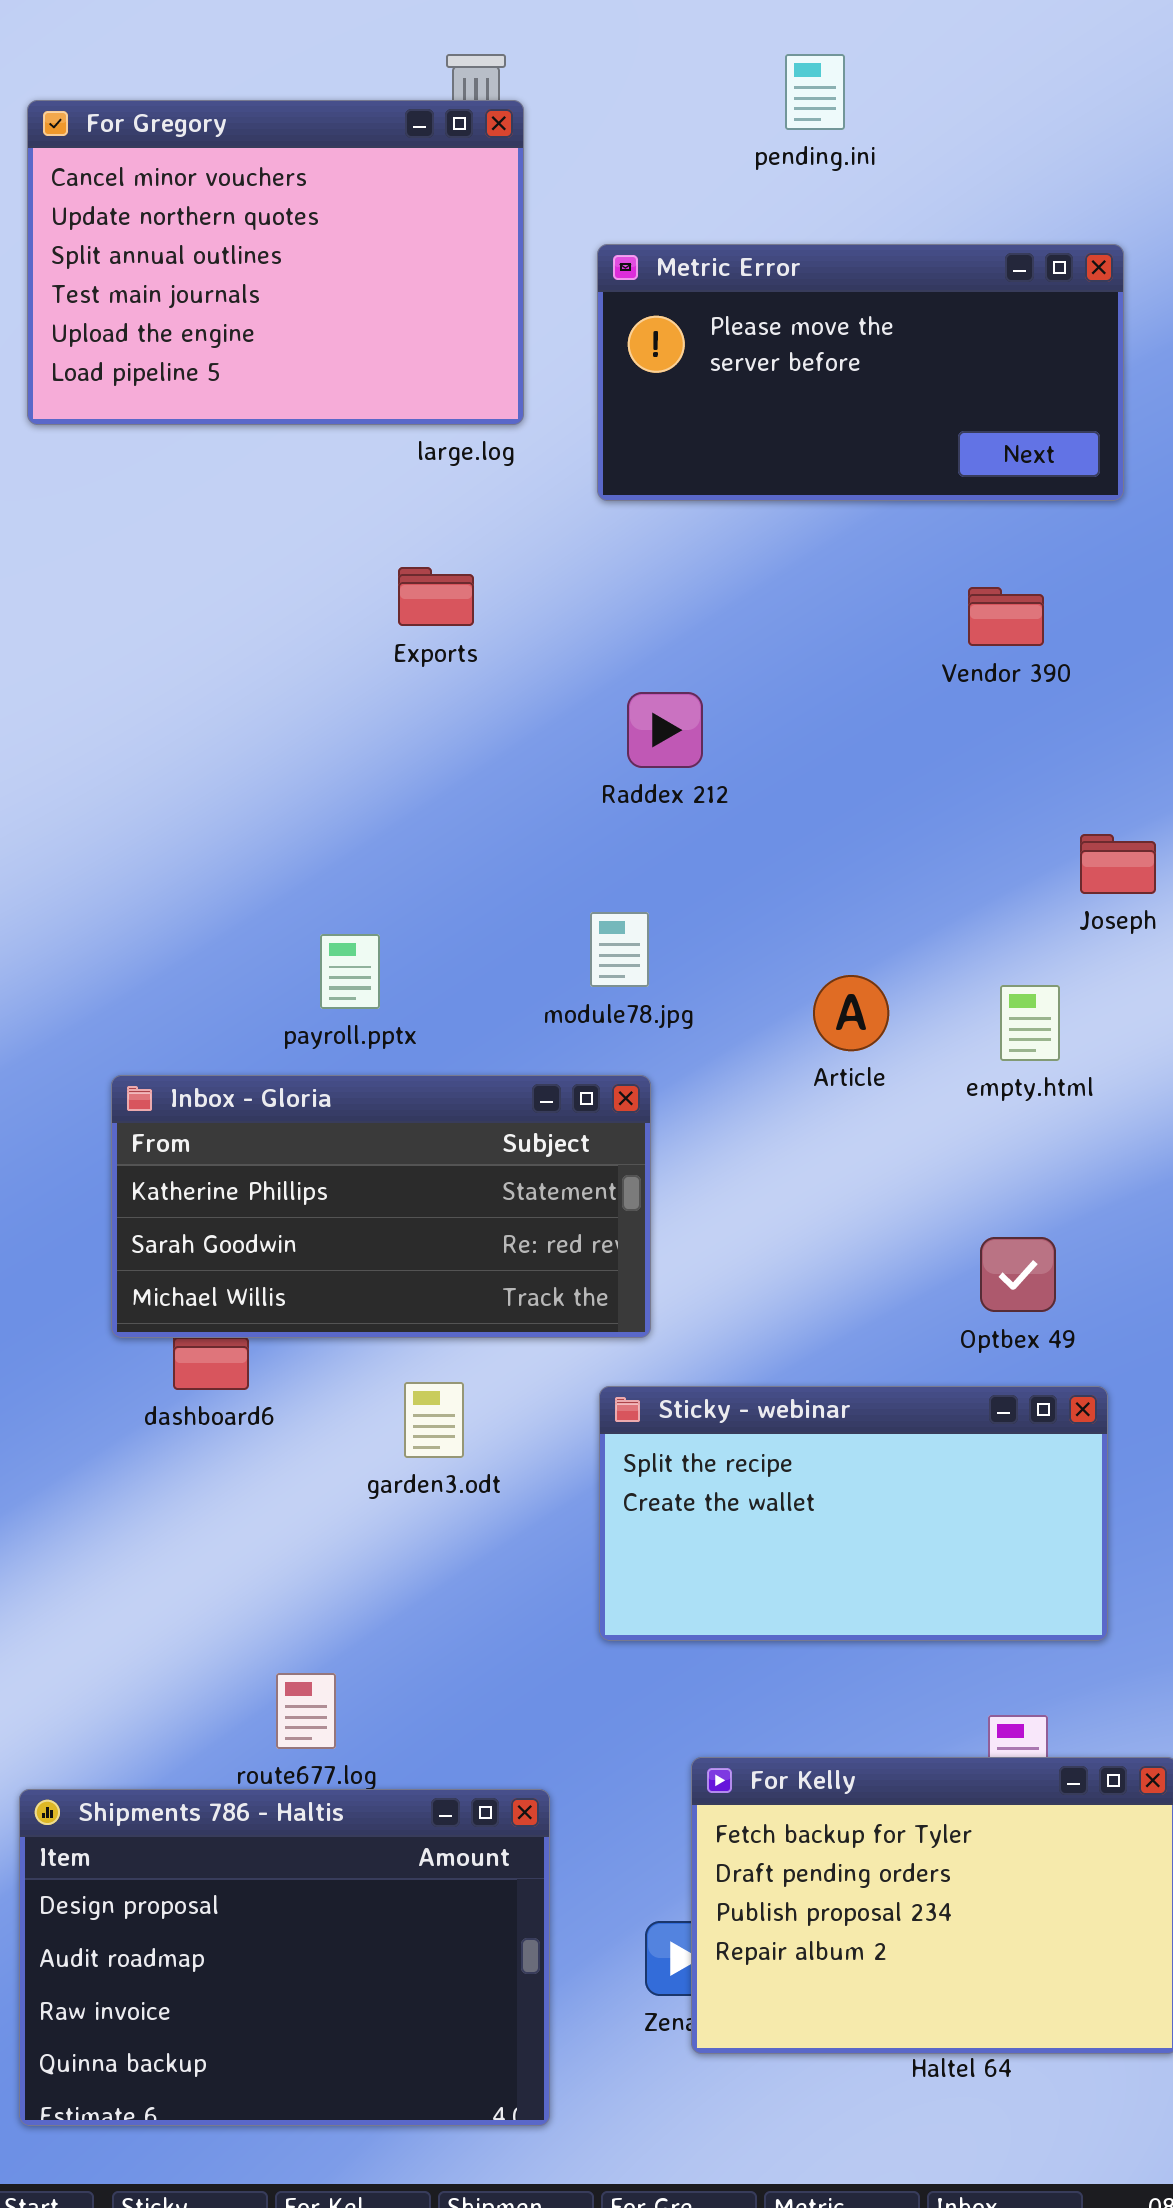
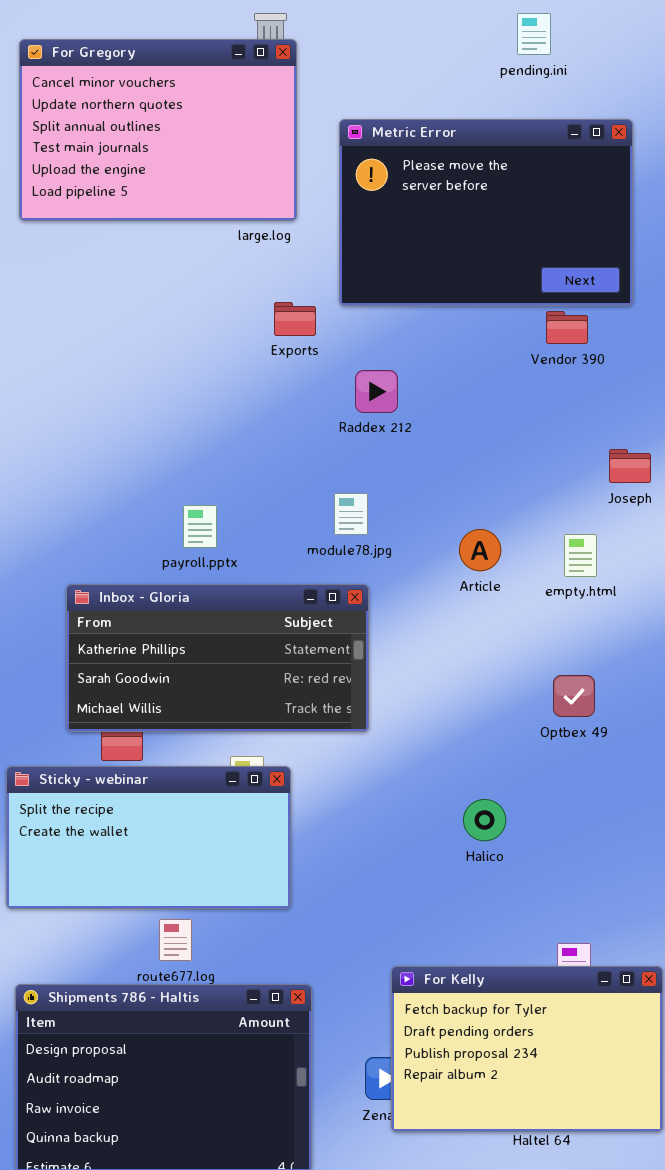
pending.ini: [785,54,845,130] -> [517,13,551,55], moved
Metric Error: [597,244,1124,501] -> [339,119,633,306], resized
Exports: [398,567,474,626] -> [274,302,316,336], moved
Sticky - webinar: [599,1386,1108,1641] -> [6,766,291,909], moved

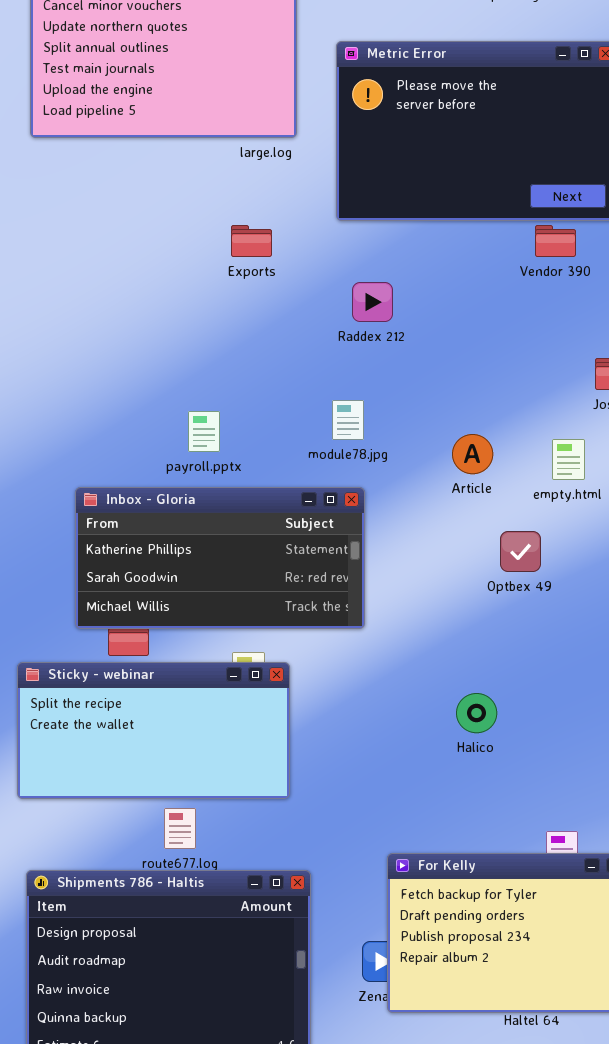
Exports: [274,302,316,336] -> [231,225,272,257], moved
Optbex 49: [553,675,595,717] -> [500,531,541,572], moved

